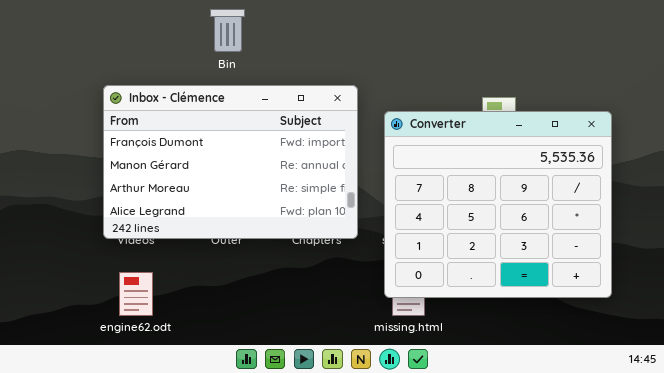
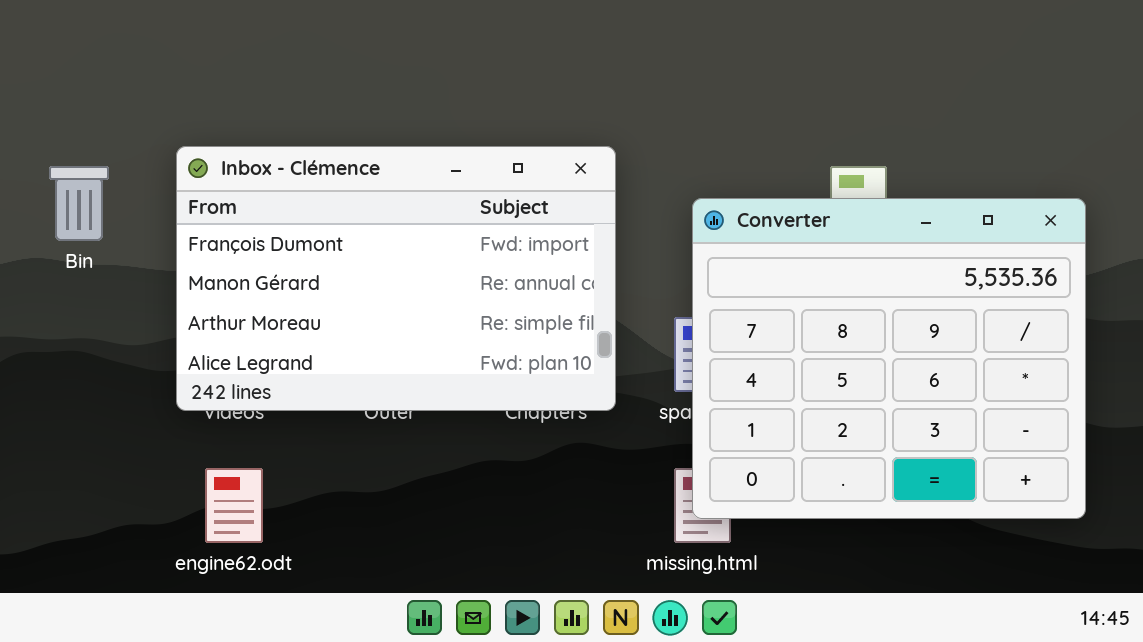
Bin: [210,9,245,52] -> [49,166,109,241], moved
Converter: [384,111,612,298] -> [692,198,1086,519], moved

